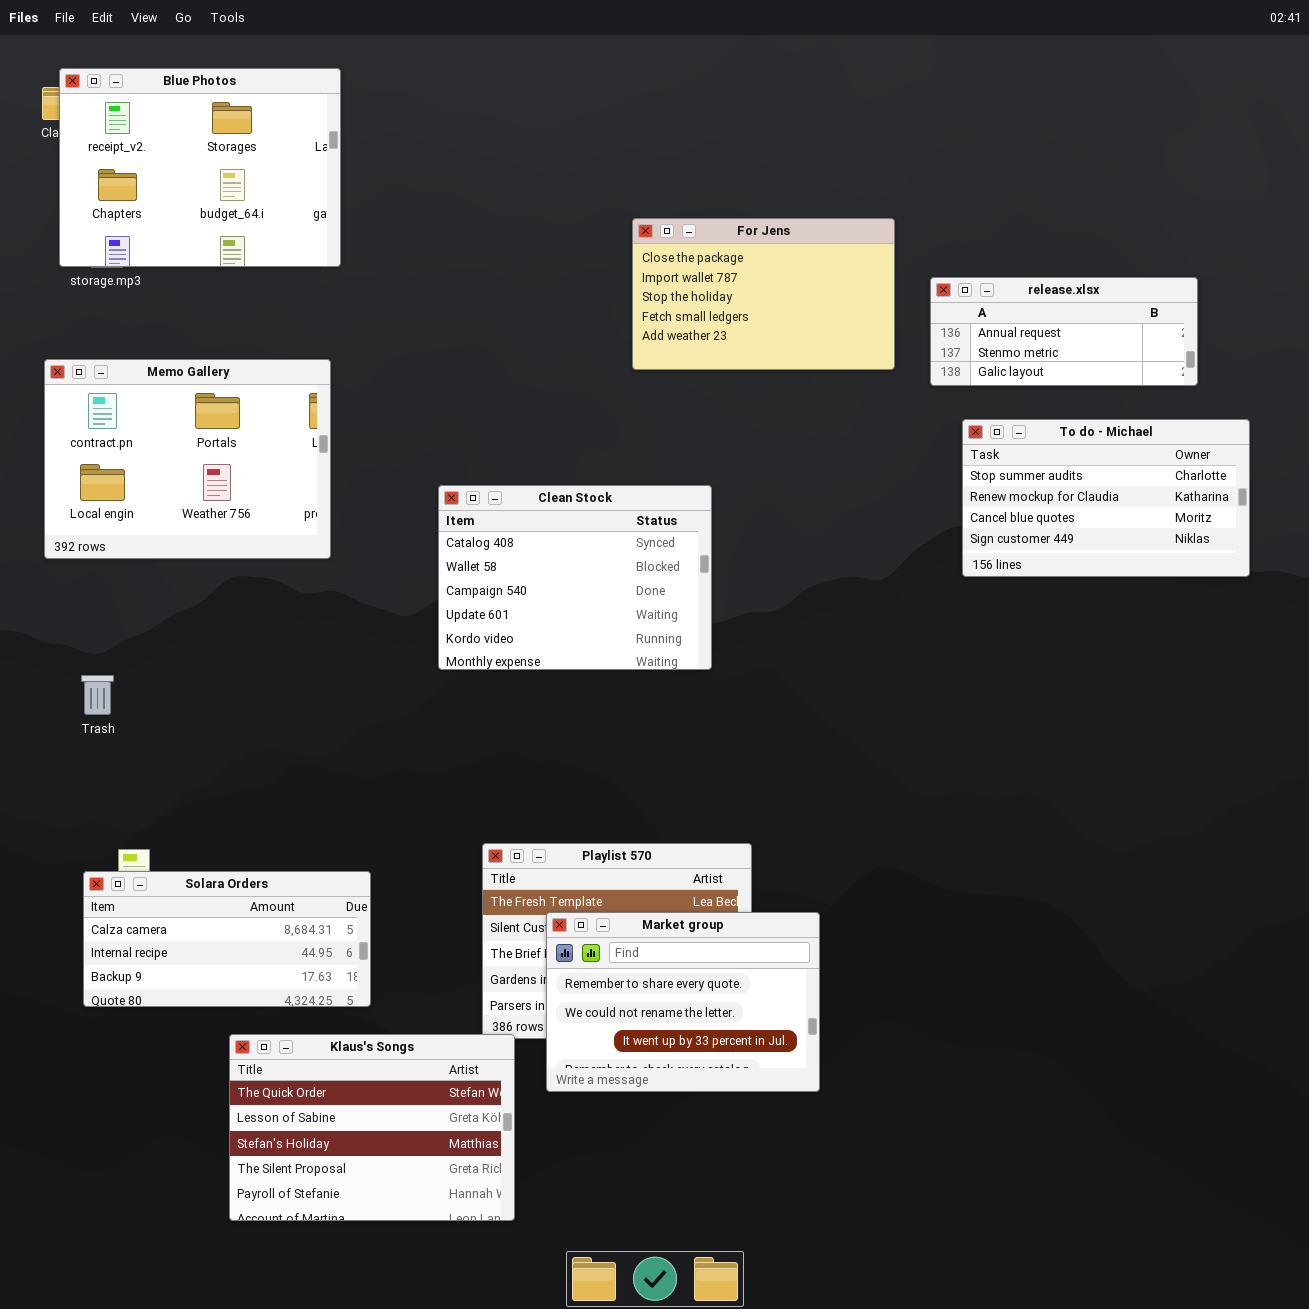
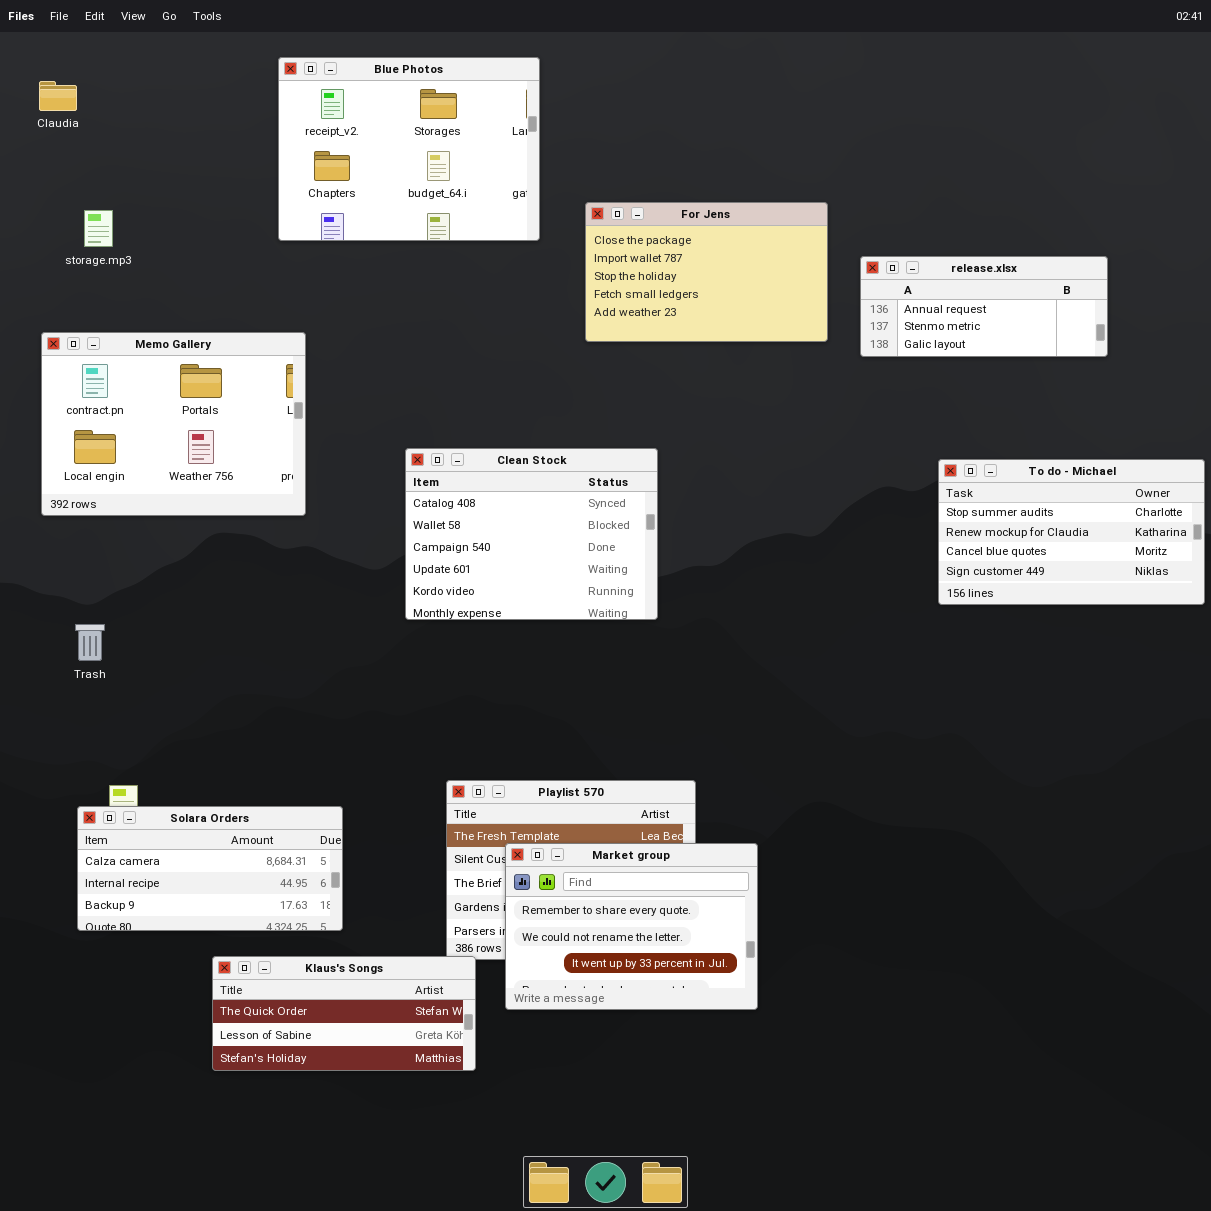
Blue Photos: [59,68,341,267] -> [278,57,540,241], moved
To do - Michael: [962,419,1250,577] -> [938,459,1205,605], moved
Klaus's Songs: [229,1034,515,1221] -> [212,956,476,1071], resized

